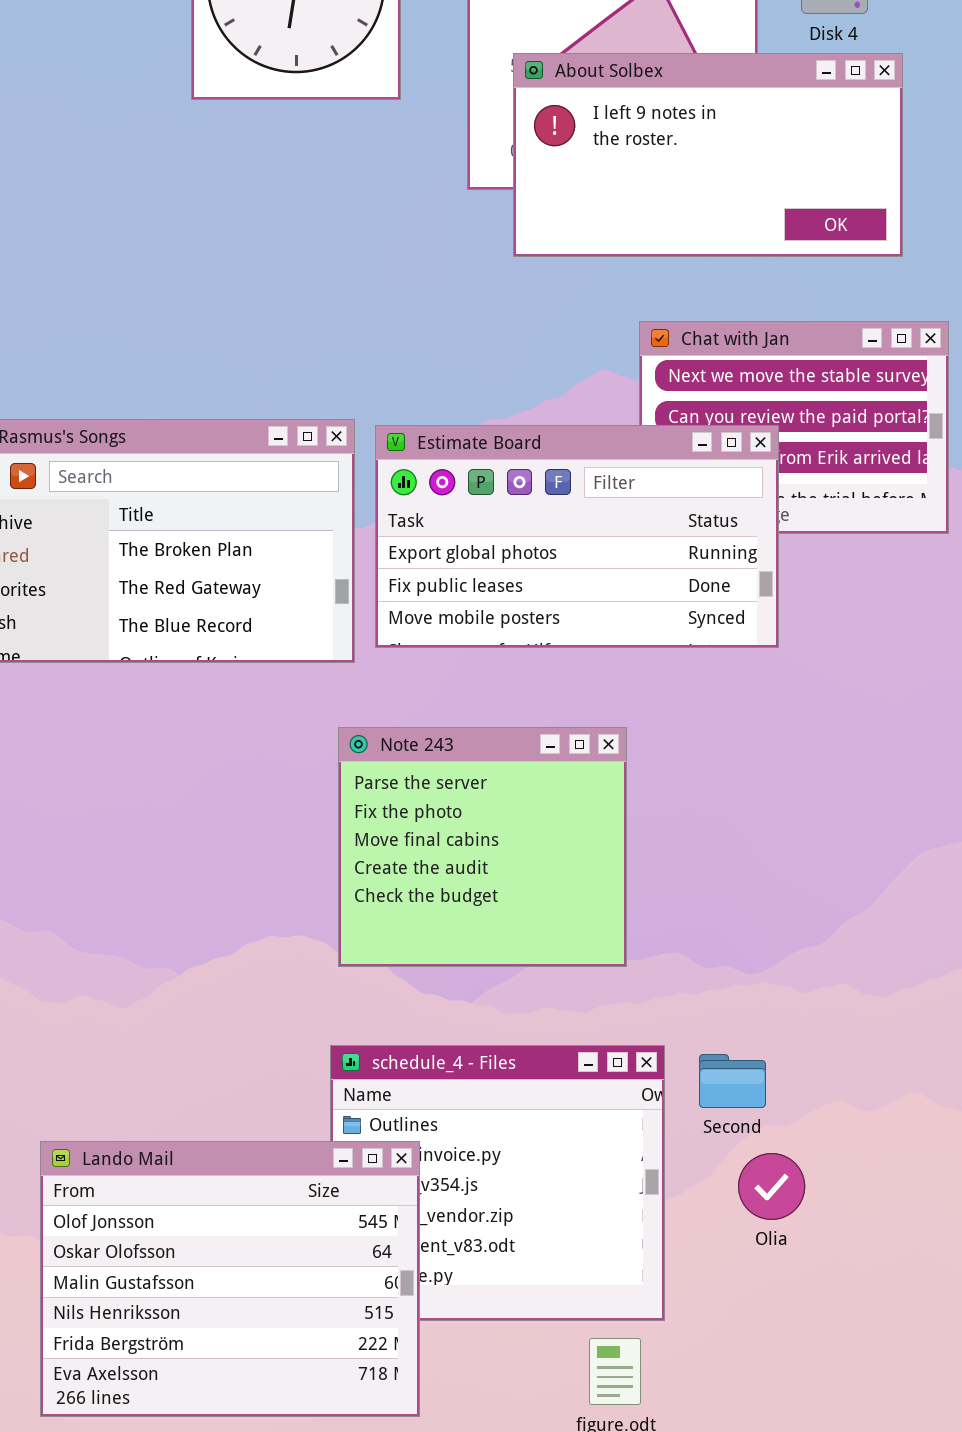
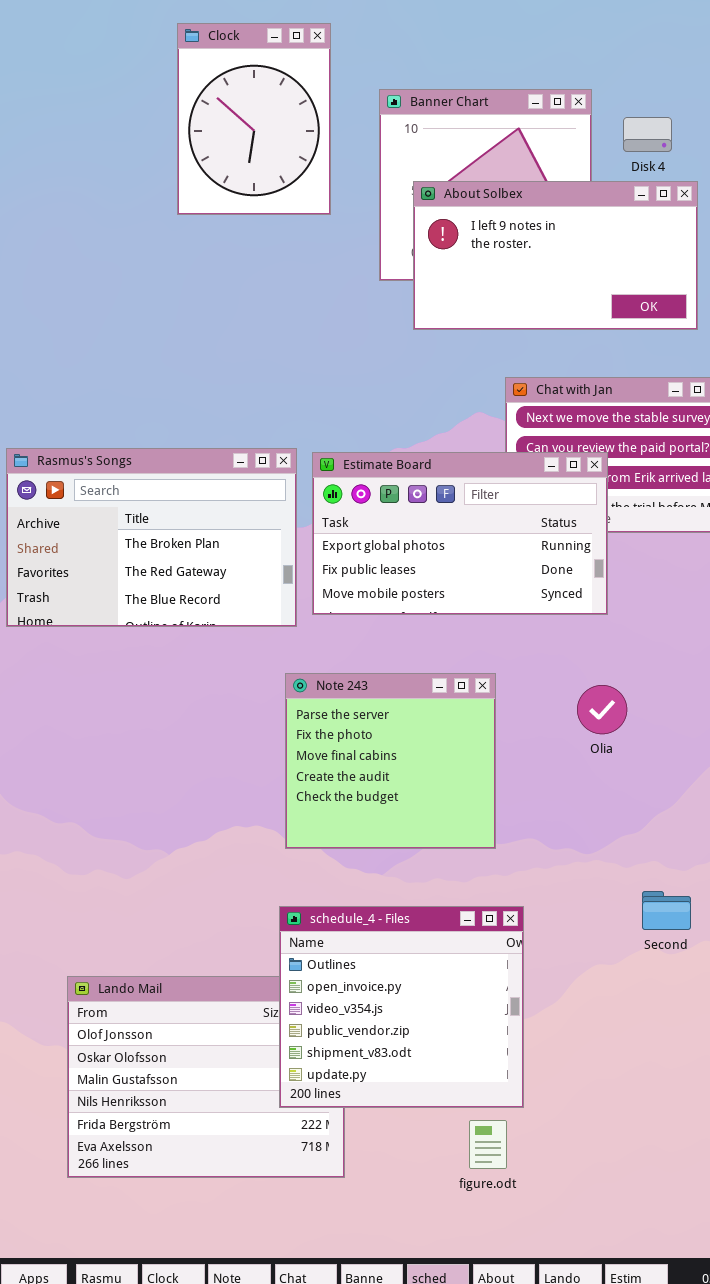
schedule_4 - Files: [330,1045,665,1321] -> [279,906,524,1108], raised
Second: [699,1054,766,1108] -> [642,891,691,930], moved
Olia: [738,1153,805,1220] -> [577,685,627,734], moved

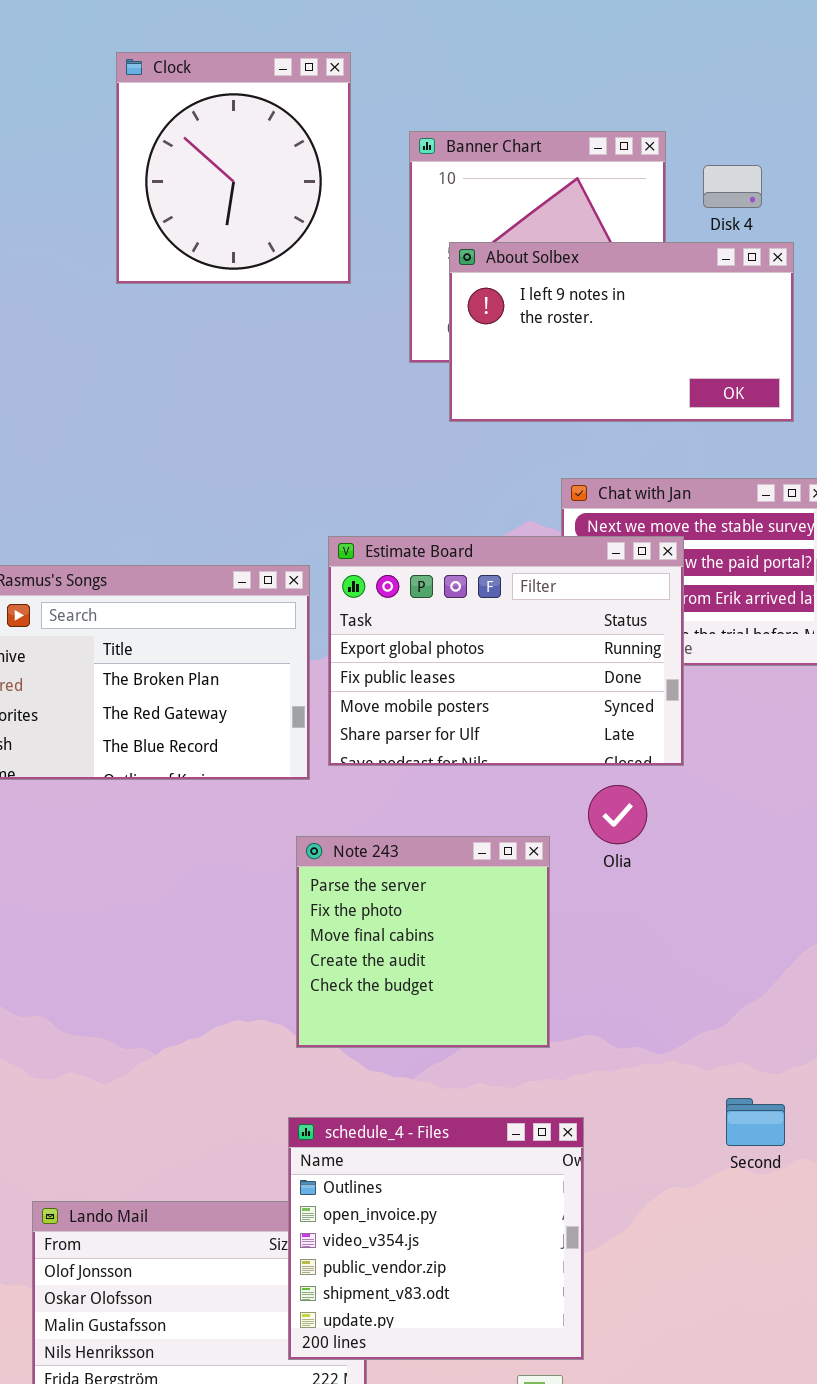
Clock: [177,23,331,215] -> [116,52,351,284], resized
Estimate Board: [312,452,608,615] -> [328,536,684,766], resized
Olia: [577,685,627,734] -> [588,785,647,844], moved

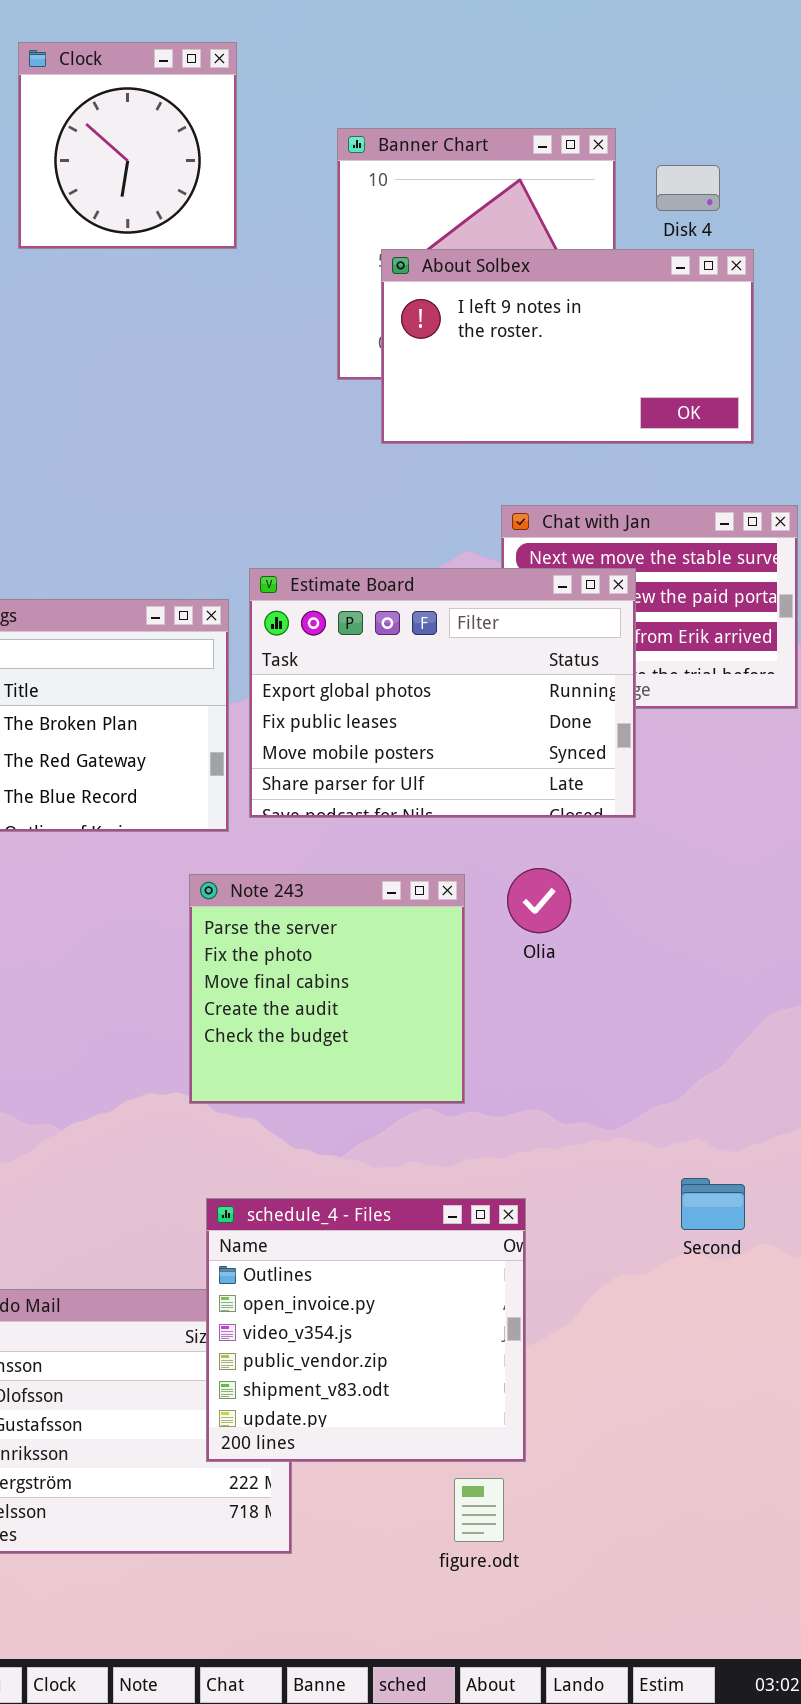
Clock: [116,52,351,284] -> [18,42,237,249], resized
Olia: [588,785,647,844] -> [507,868,571,933], moved
Note 243: [296,836,550,1048] -> [189,874,465,1104], moved

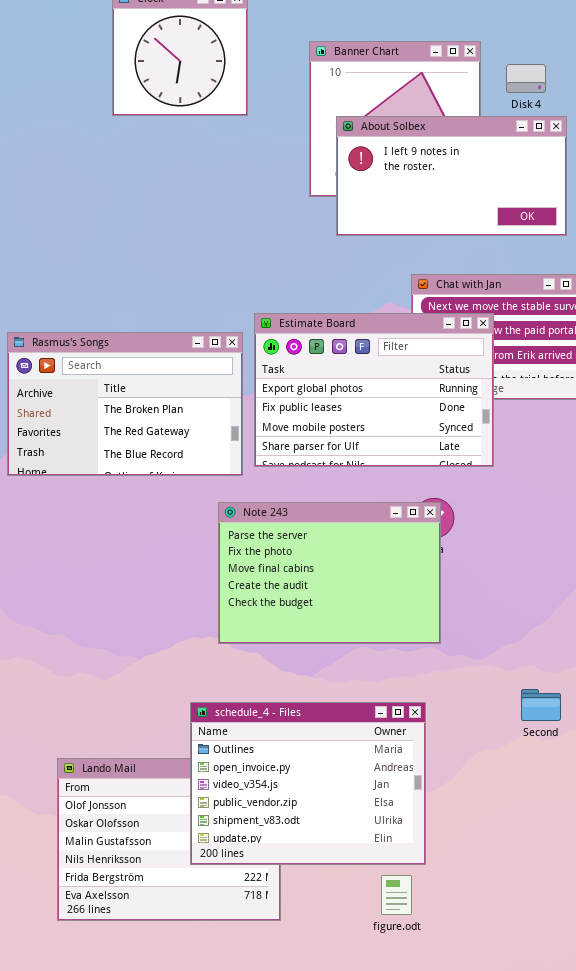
Note 243: [189,874,465,1104] -> [218,502,441,644], resized
schedule_4 - Files: [206,1198,526,1462] -> [190,702,426,865], resized

